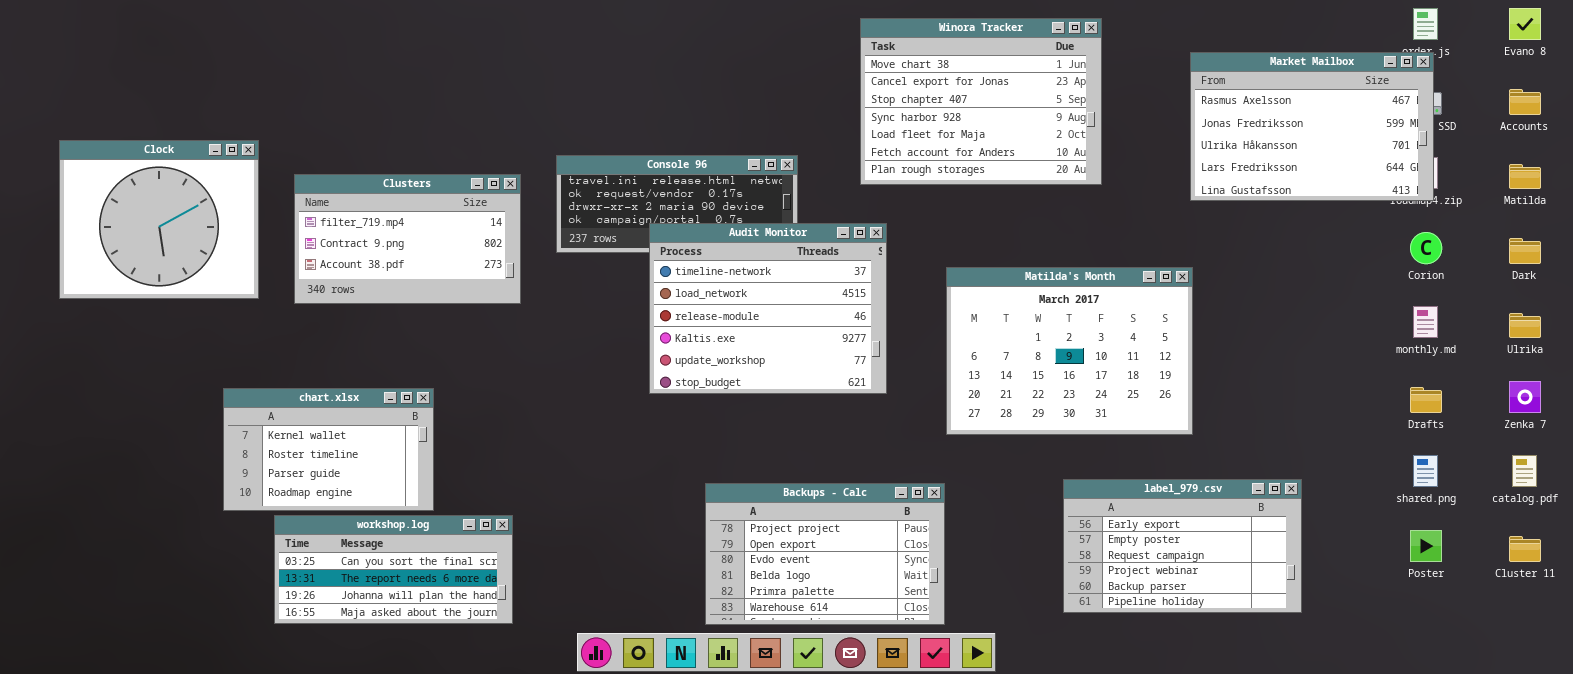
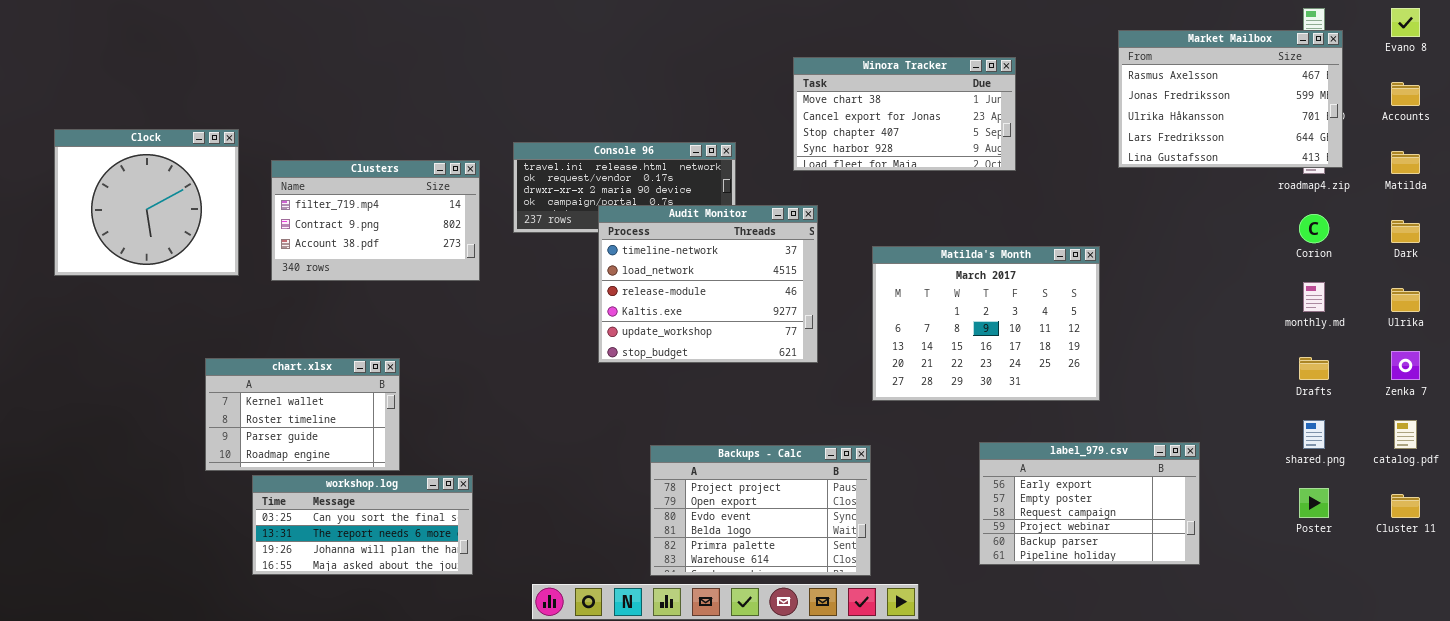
Winora Tracker: [860,18,1102,185] -> [793,57,1016,171], resized
Market Mailbox: [1190,52,1434,201] -> [1118,30,1343,168], moved

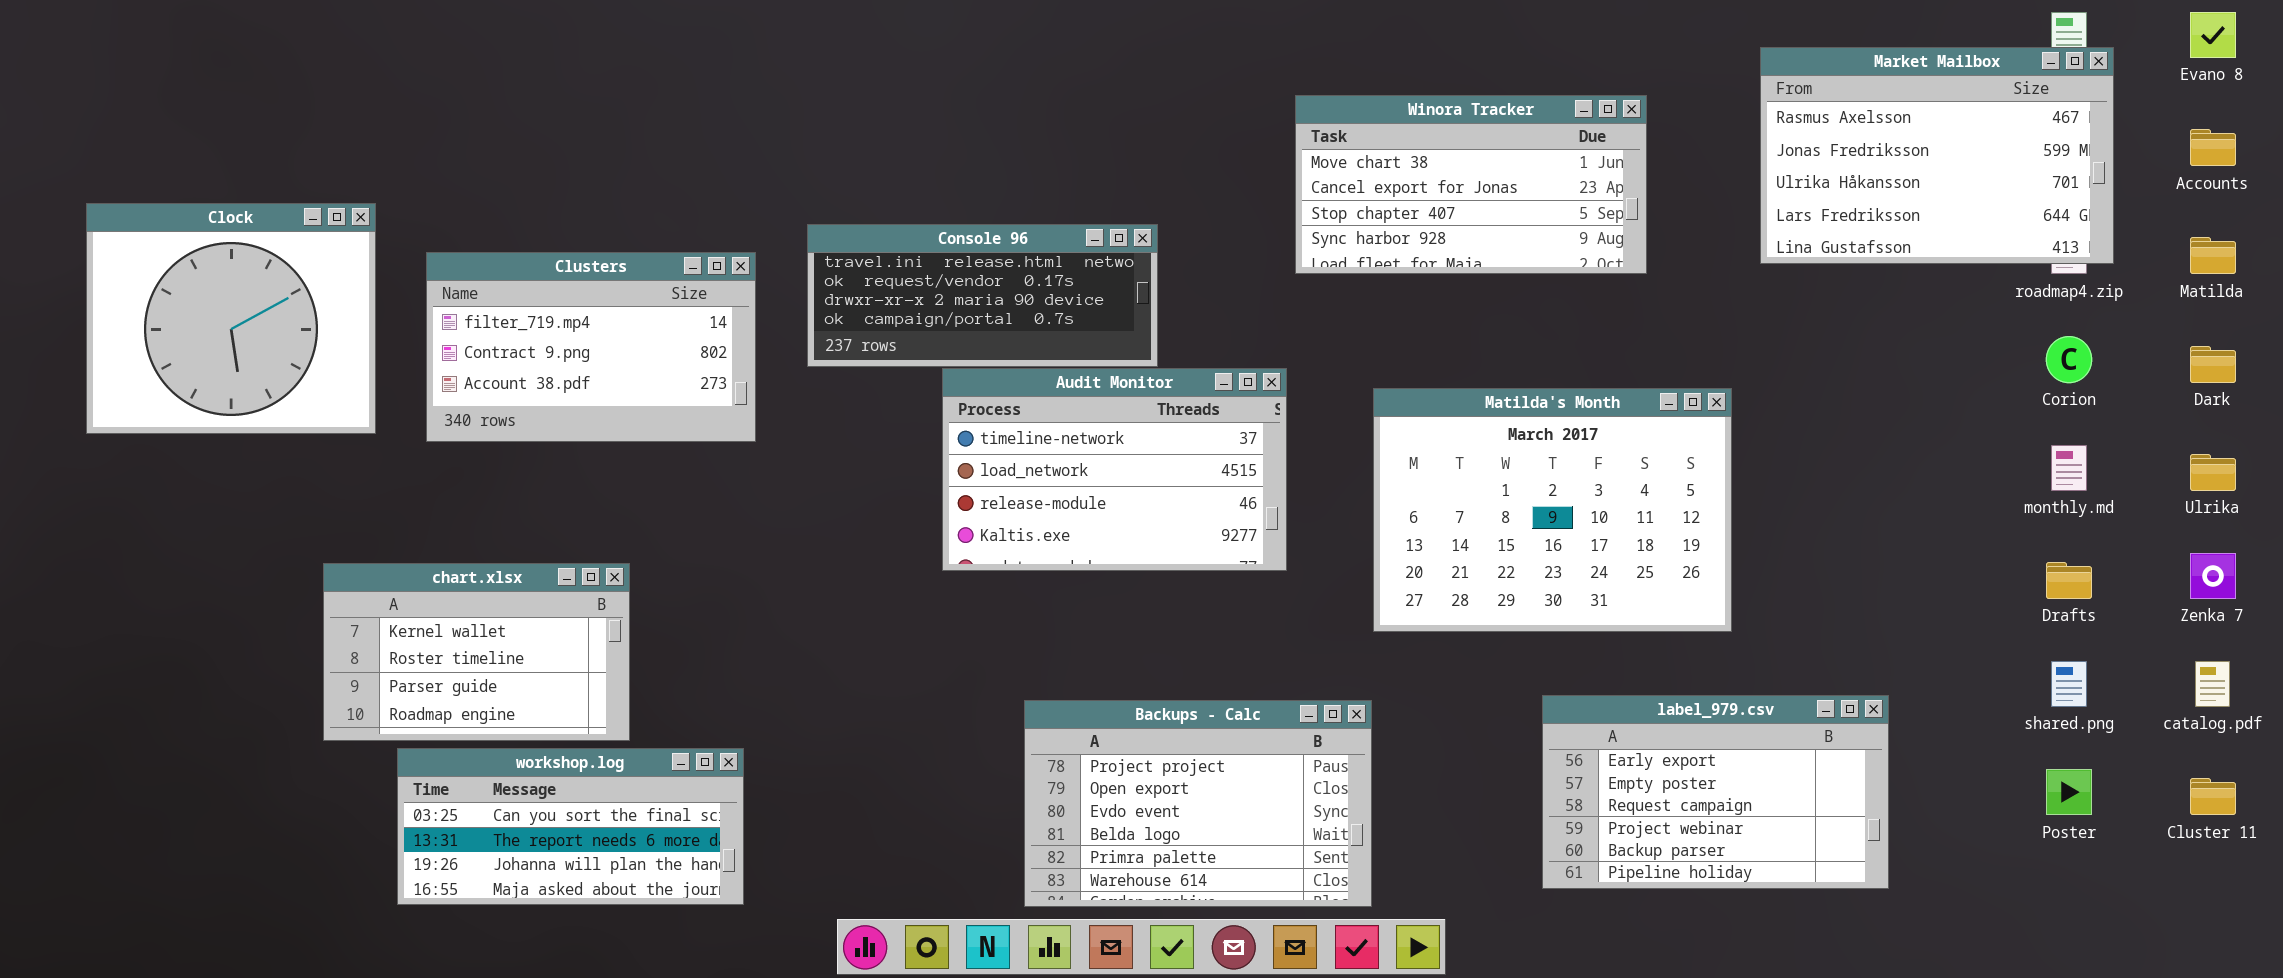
Winora Tracker: [793,57,1016,171] -> [1295,95,1647,274], moved
Audit Monitor: [598,205,818,363] -> [942,368,1287,571], resized

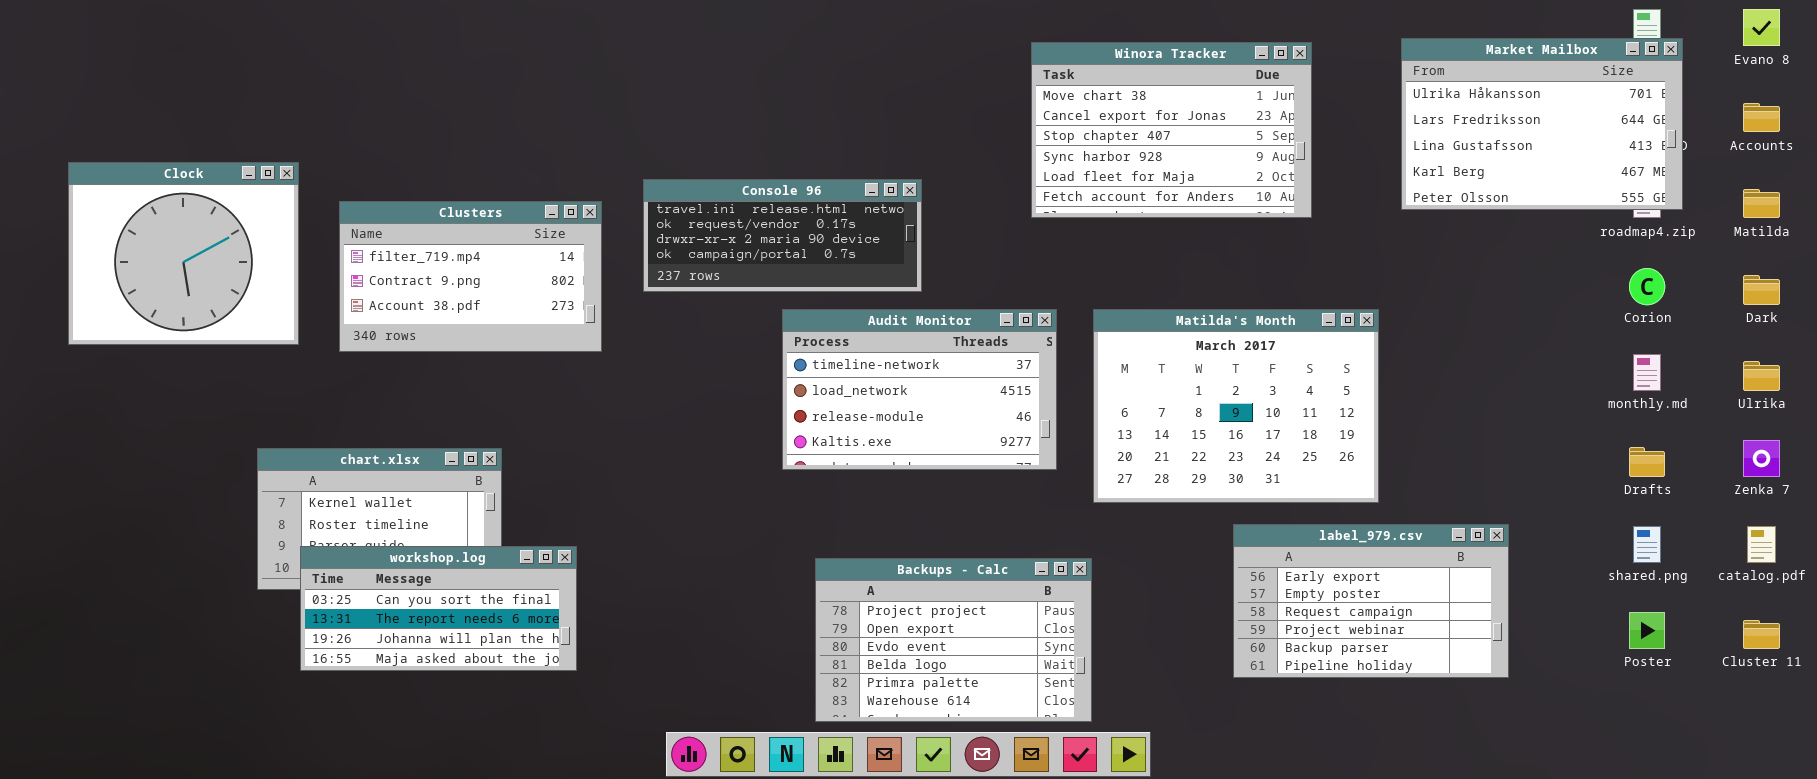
Market Mailbox: [1760,47,2114,264] -> [1401,38,1683,210], scrolled down 2 rows
Winora Tracker: [1295,95,1647,274] -> [1031,42,1312,218], resized
Audit Monitor: [942,368,1287,571] -> [782,309,1057,470], moved
label_979.csv: [1542,695,1889,889] -> [1233,524,1509,678], moved
workshop.log: [397,748,744,905] -> [300,546,577,671], moved

